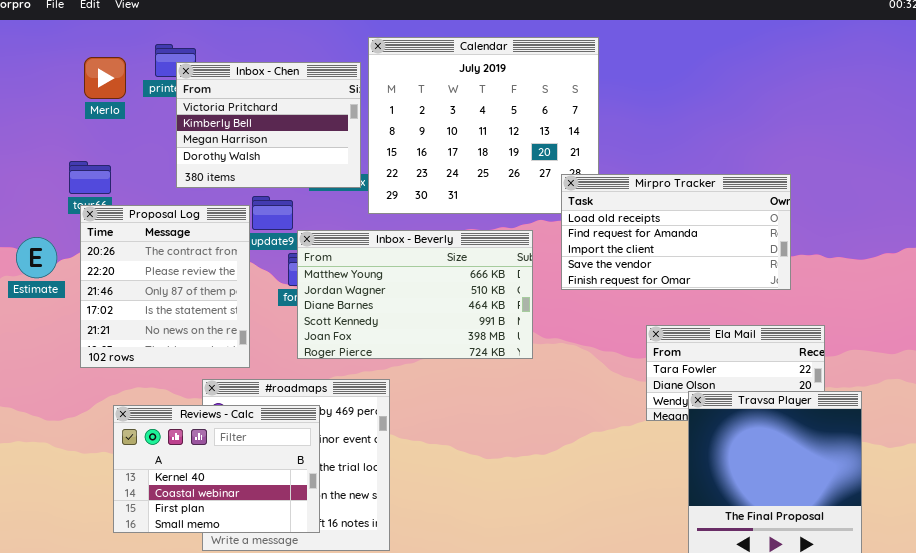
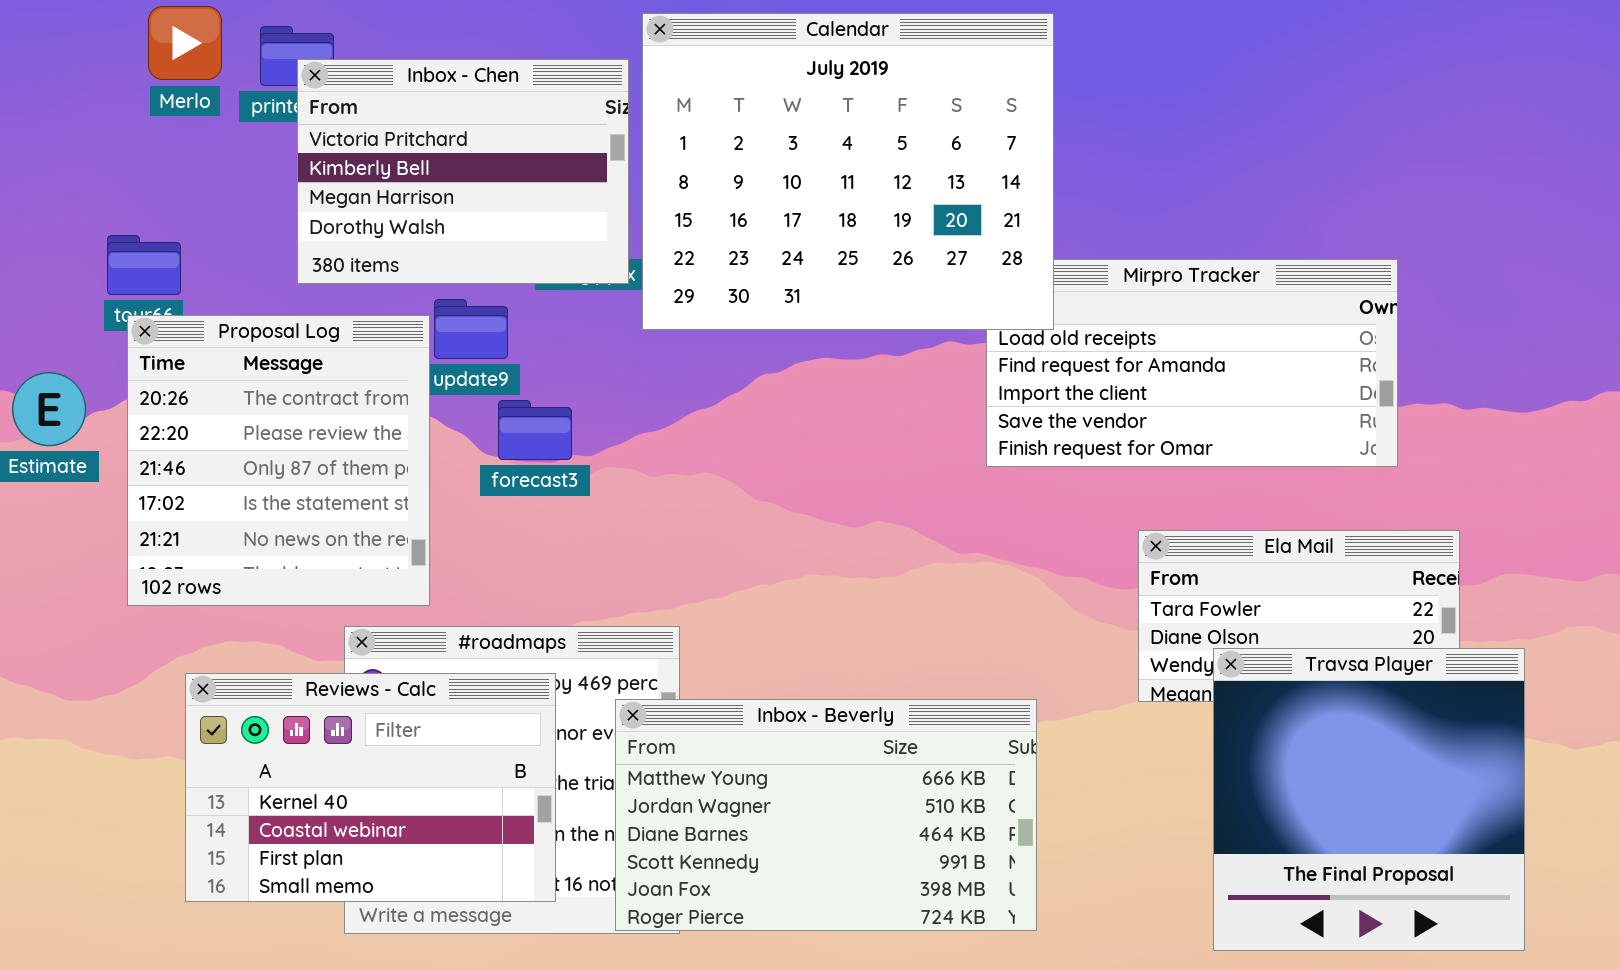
Calendar: [368,37,599,214] -> [642,13,1054,330], raised
Merlo: [84,57,126,99] -> [148,6,222,80], moved
Inbox - Beverly: [297,230,533,359] -> [615,699,1037,931], moved

